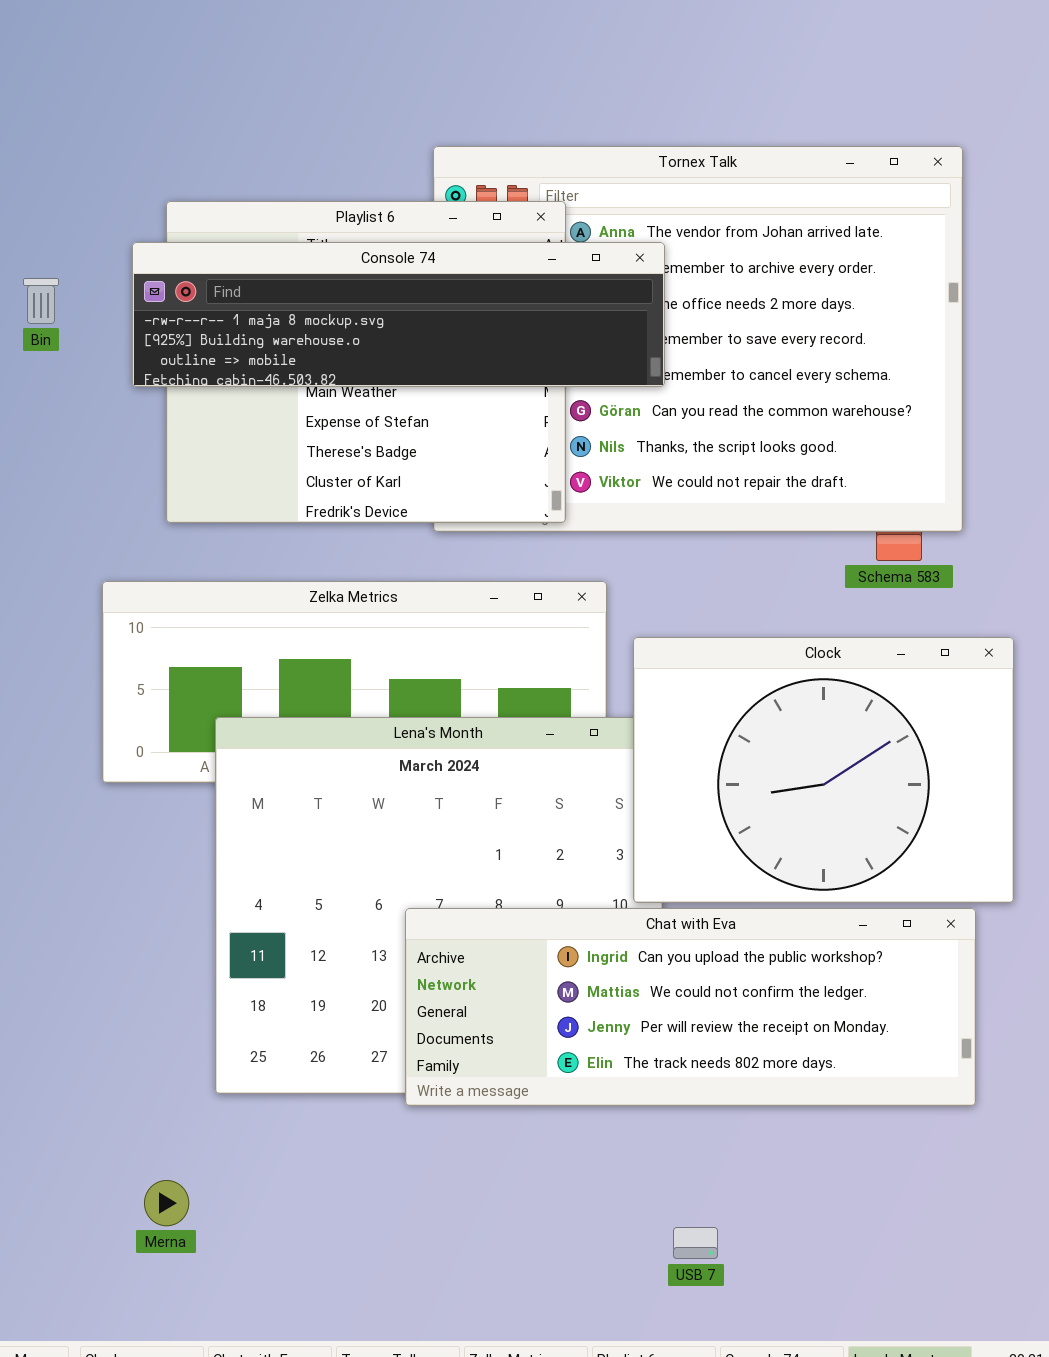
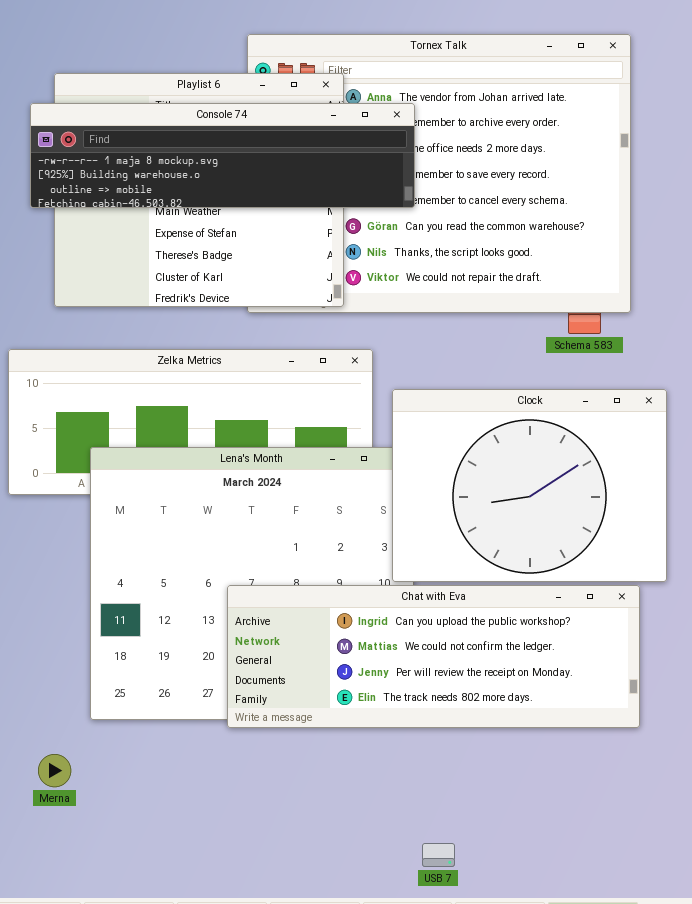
Merna: [144,1180,189,1226] -> [38,754,71,787], moved
USB 7: [673,1227,718,1259] -> [422,843,455,867], moved

